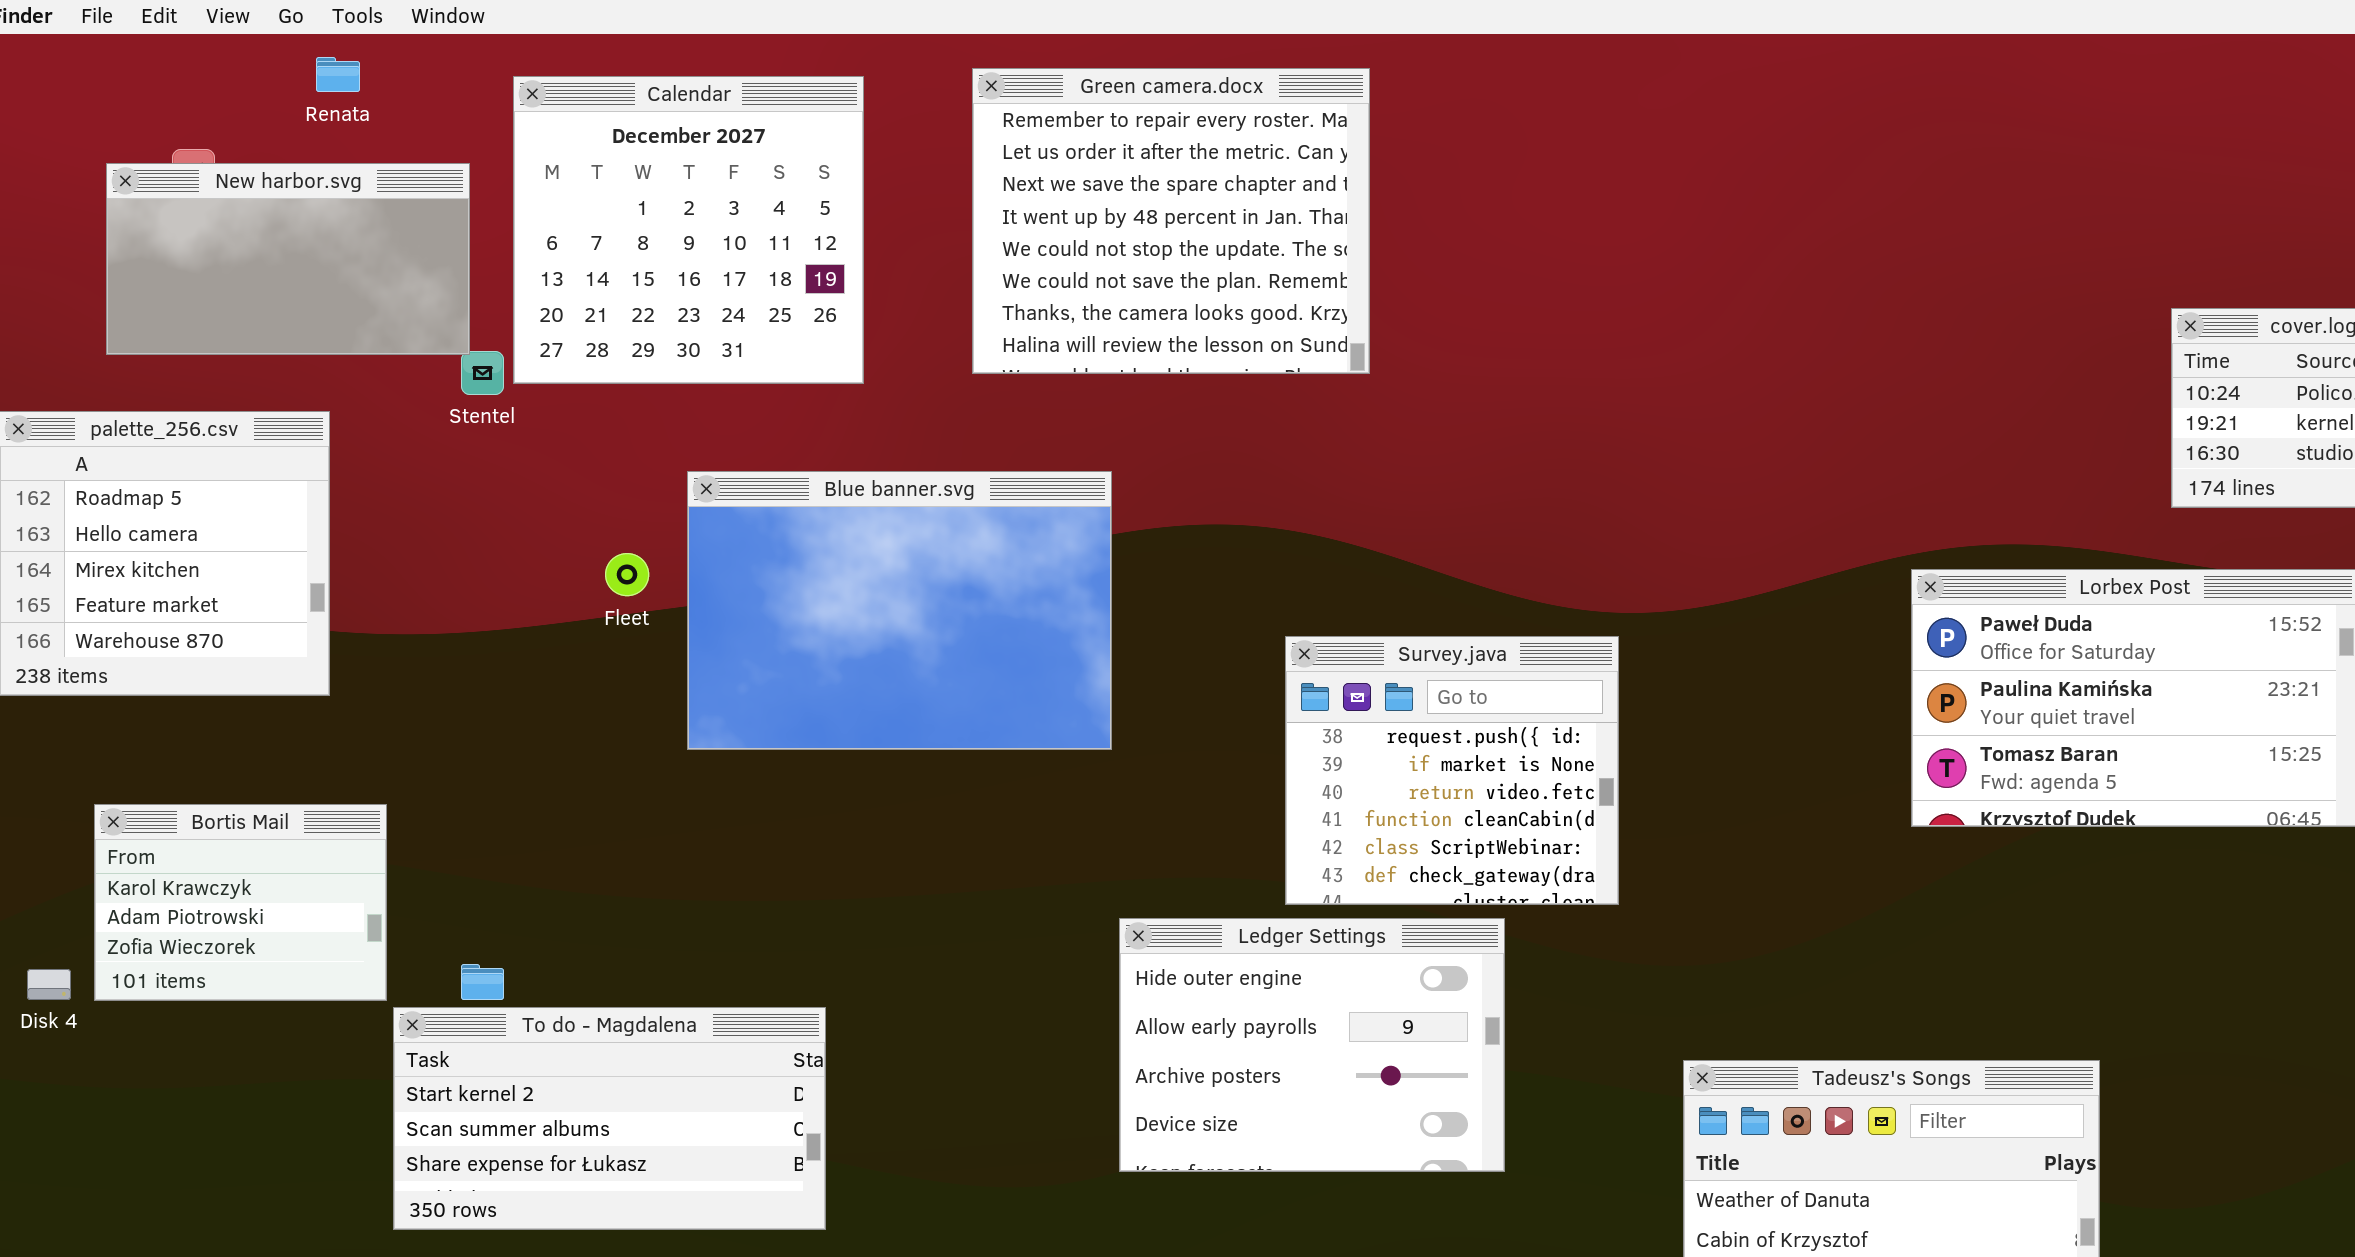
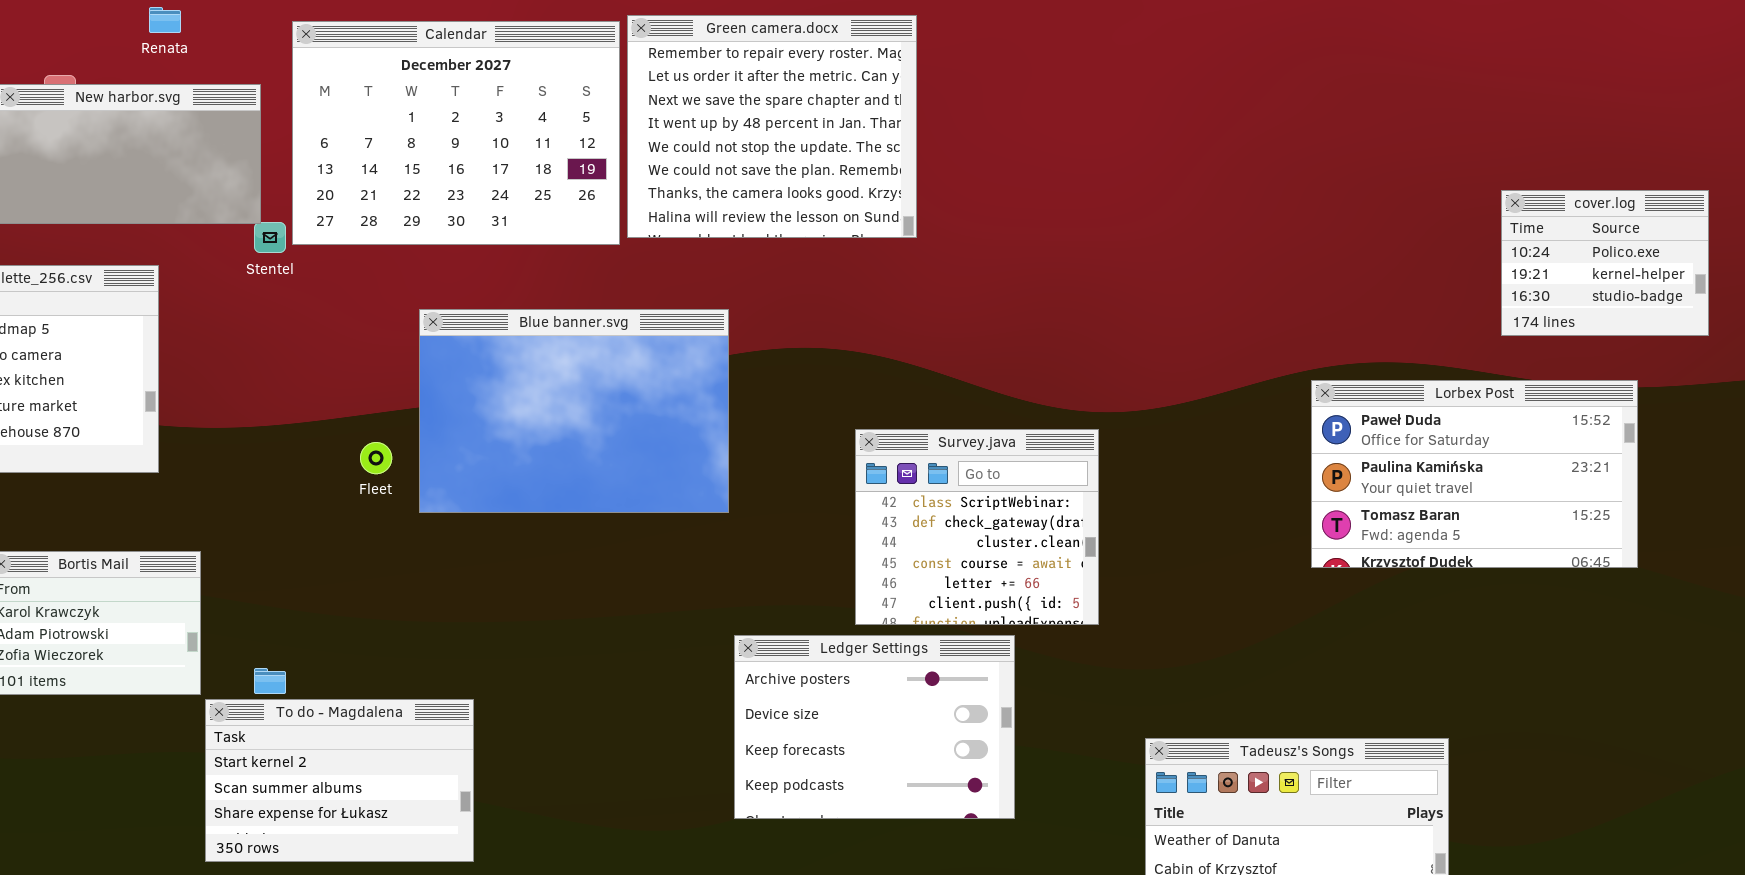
Calendar: [513,76,864,384] -> [292,21,620,245], resized
Fleet: [605,553,649,596] -> [360,442,392,474], moved
Survey.java: [1285,636,1619,905] -> [855,429,1099,625], scrolled down 4 rows
Ledger Settings: [1119,918,1505,1172] -> [734,635,1015,819], scrolled down 2 rows
To do - Magdalena: [393,1007,826,1230] -> [205,699,474,862], resized

